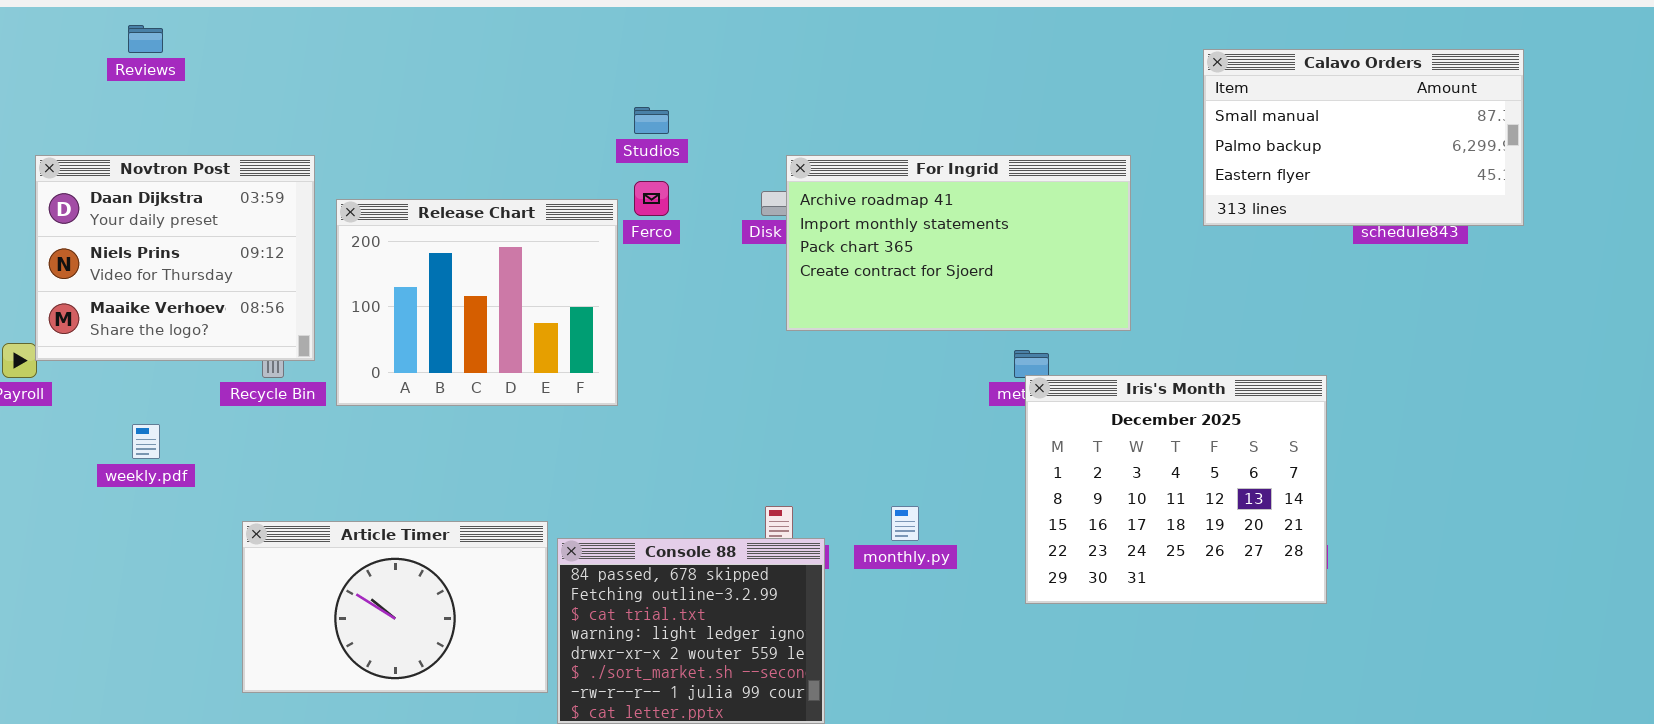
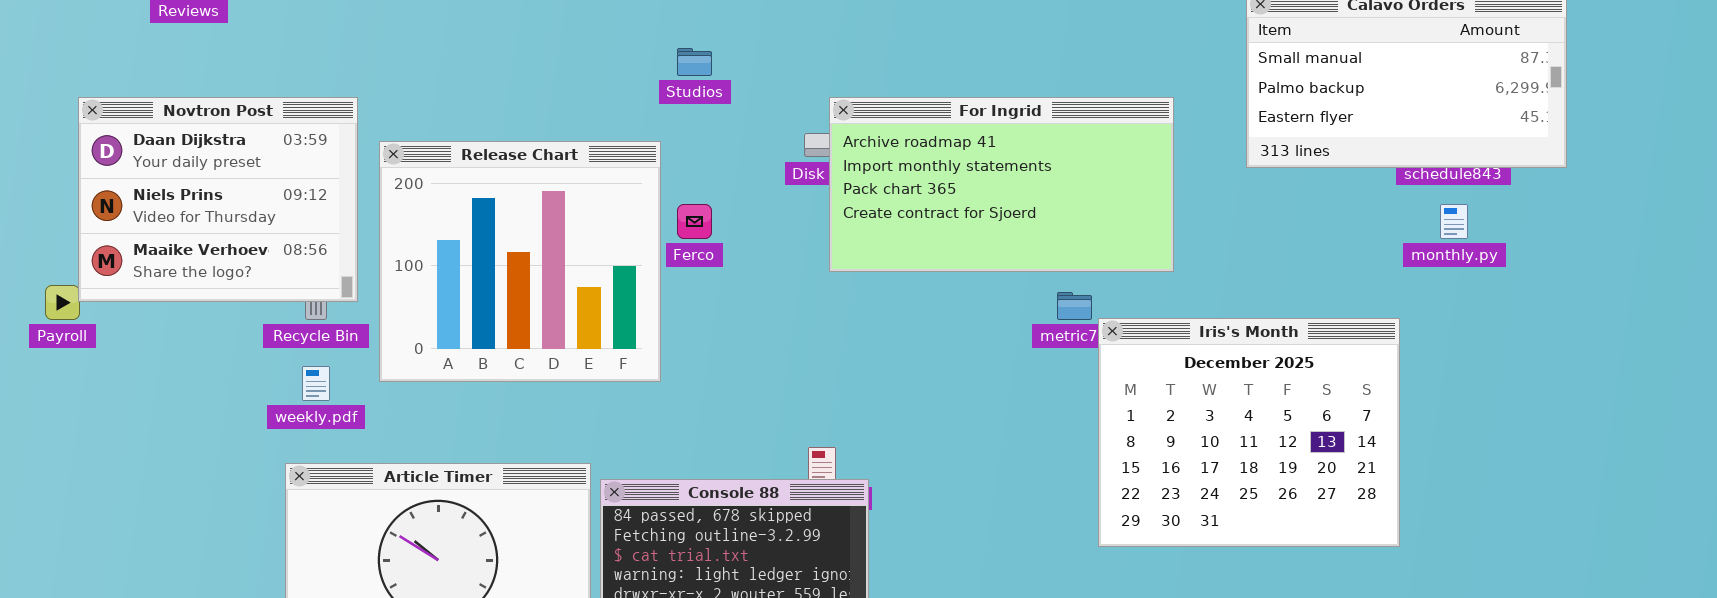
Ferco: [634,181,669,216] -> [677,204,712,239], moved
Release Chart: [336,199,618,406] -> [379,141,661,382], resized
Iris's Month: [1025,375,1327,604] -> [1098,318,1400,547], moved
weekly.pdf: [132,424,160,459] -> [302,366,330,401], moved
monthly.py: [891,506,919,541] -> [1440,204,1468,239], moved

